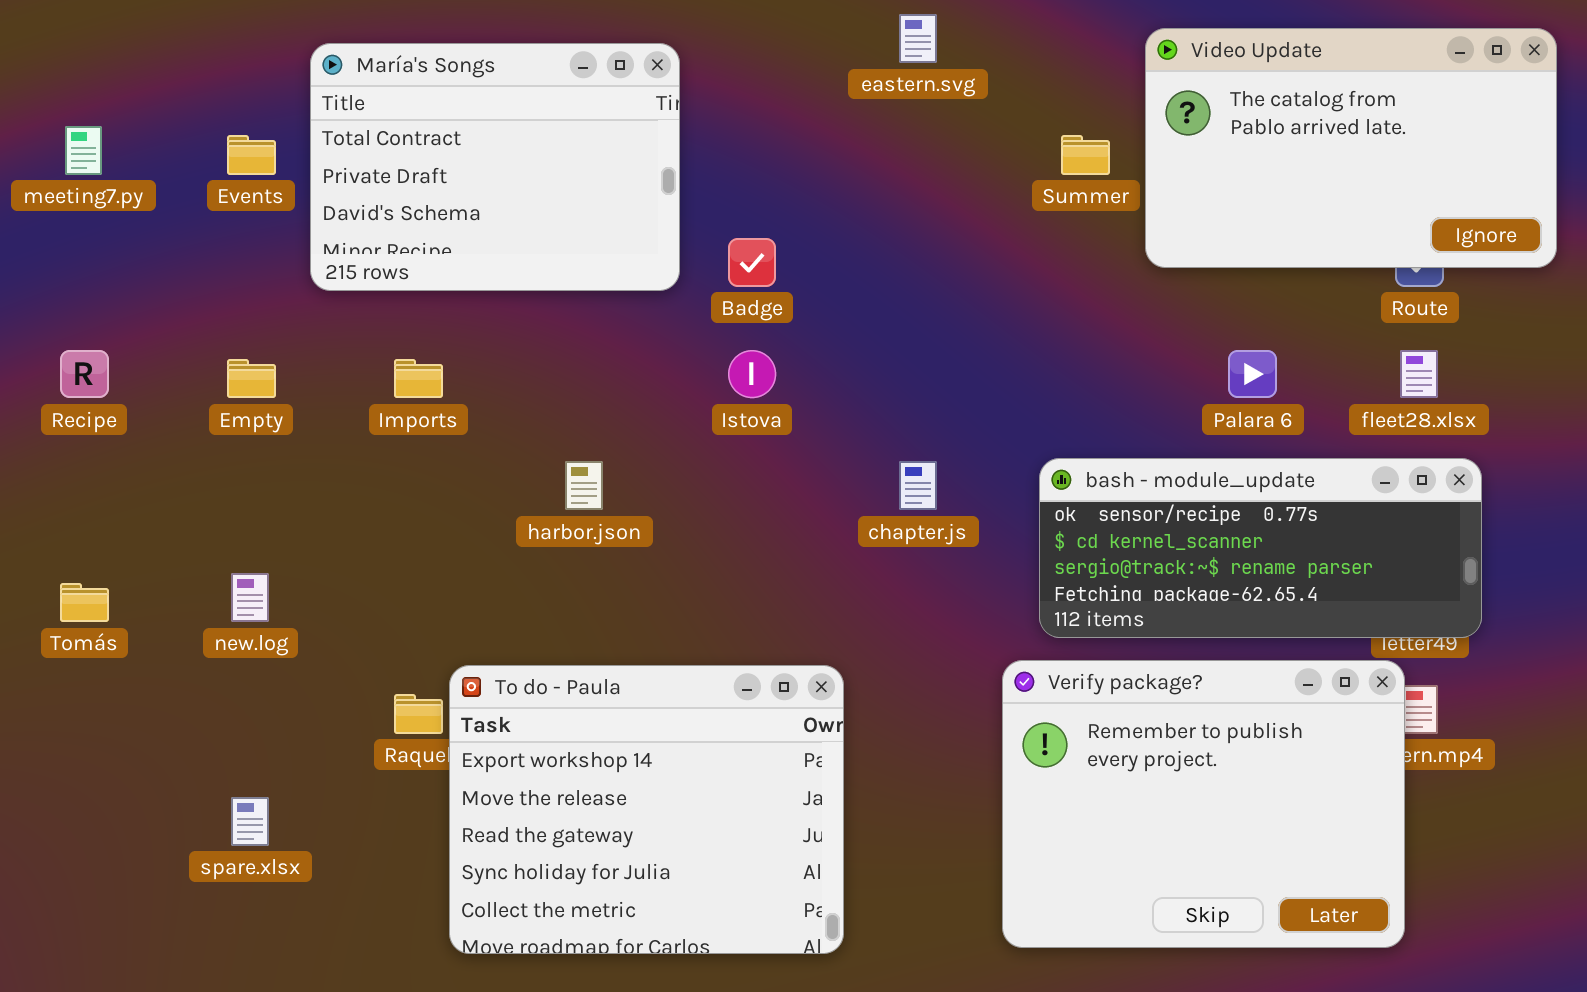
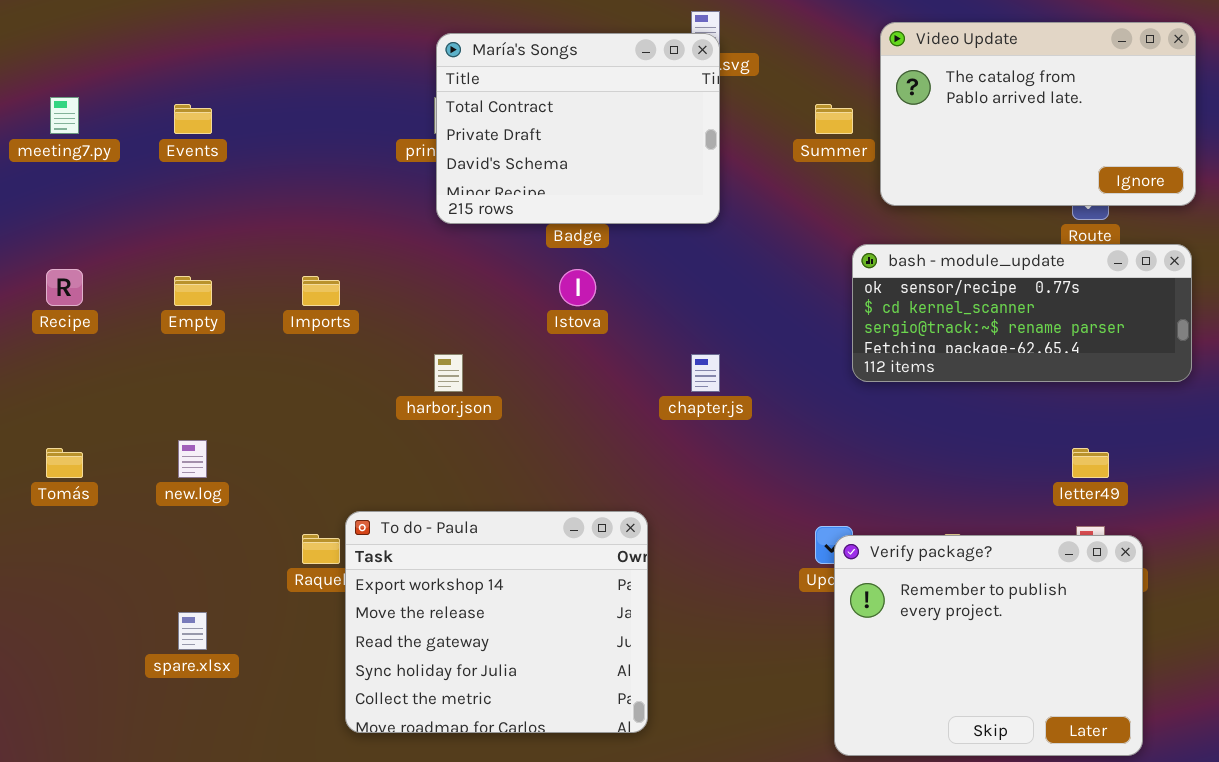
María's Songs: [310,43,680,291] -> [436,33,720,224], moved
bash - module_update: [1039,458,1482,638] -> [852,244,1192,382], moved
Verify package?: [1002,660,1405,948] -> [834,535,1143,756], moved

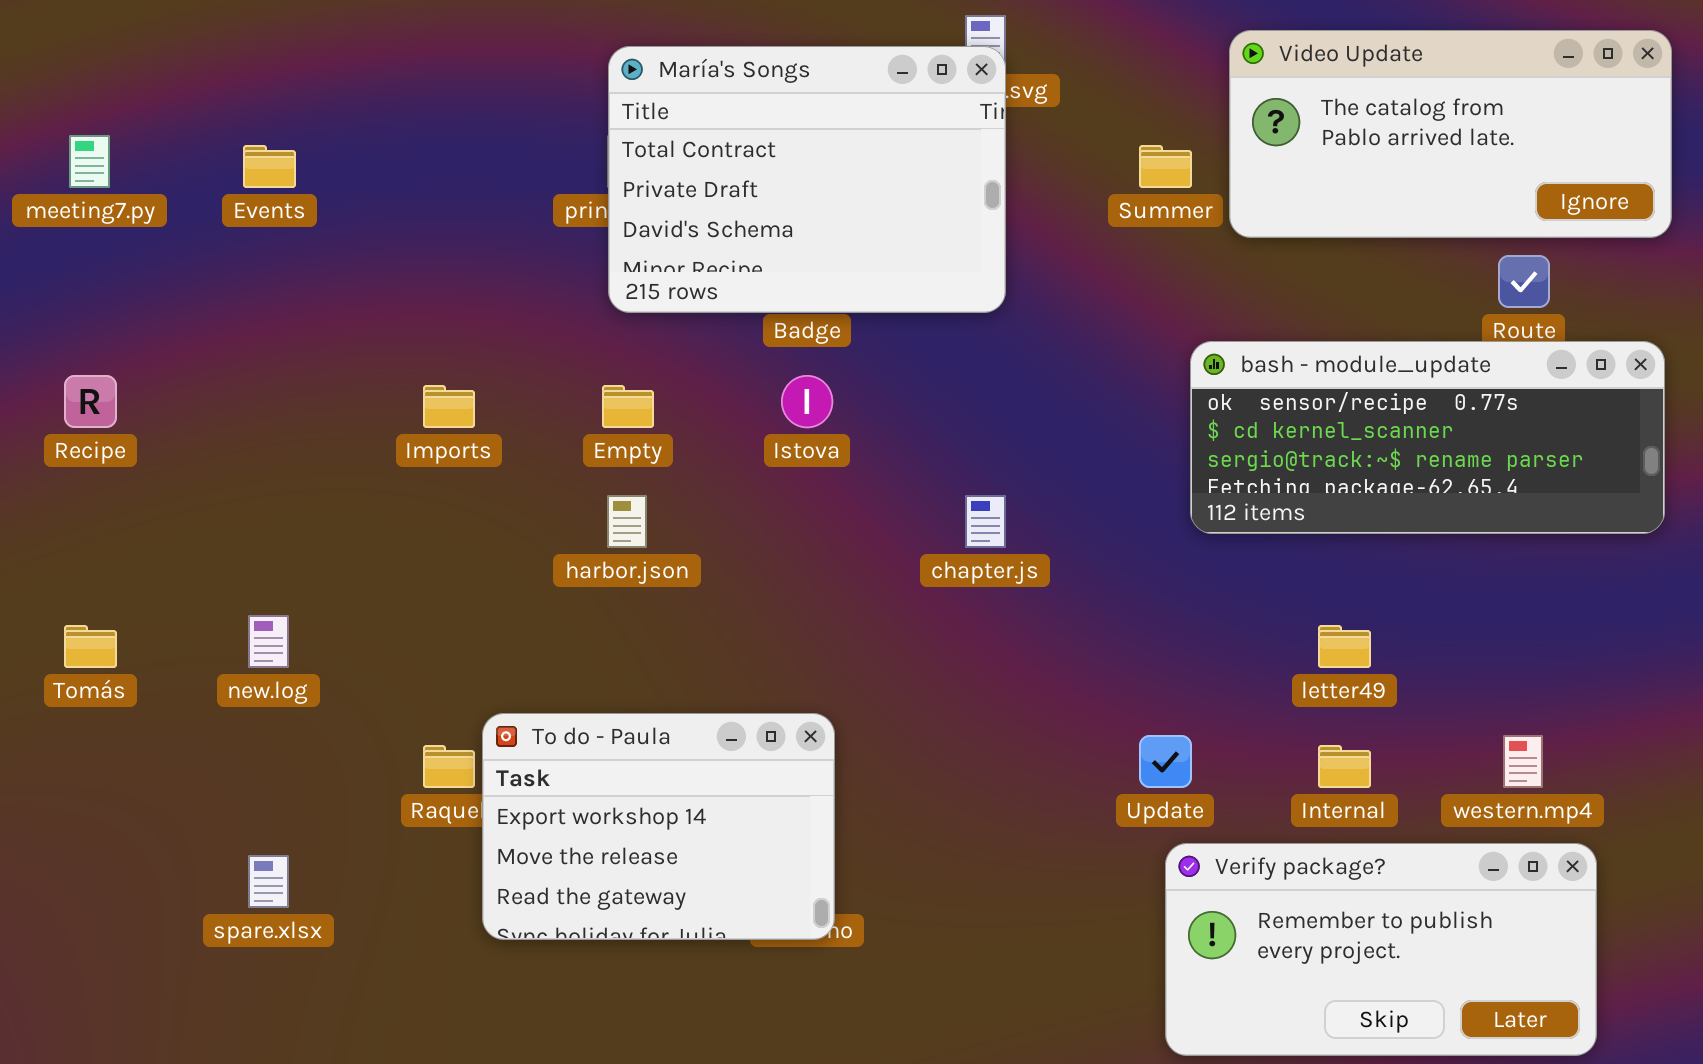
Video Update: [880,22,1196,206] -> [1229,30,1672,238], resized
Empty: [174,276,212,306] -> [602,385,654,428], moved
letter49: [1072,448,1109,478] -> [1318,625,1371,668], moved
To do - Paula: [345,511,648,733] -> [482,713,835,940], resized
Verify package?: [834,535,1143,756] -> [1165,843,1597,1056], resized

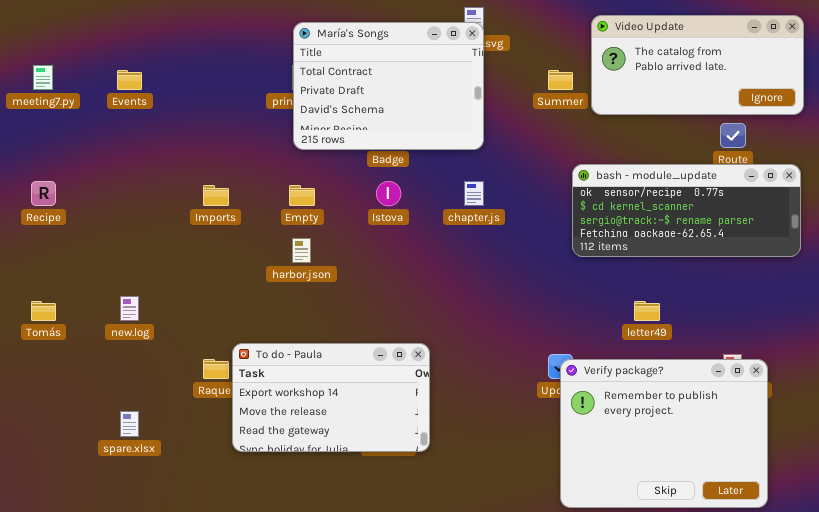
chapter.js: [965,495,1006,548] -> [464,181,484,206], moved
To do - Paula: [482,713,835,940] -> [232,343,430,452], resized
Verify package?: [1165,843,1597,1056] -> [560,359,768,508], resized

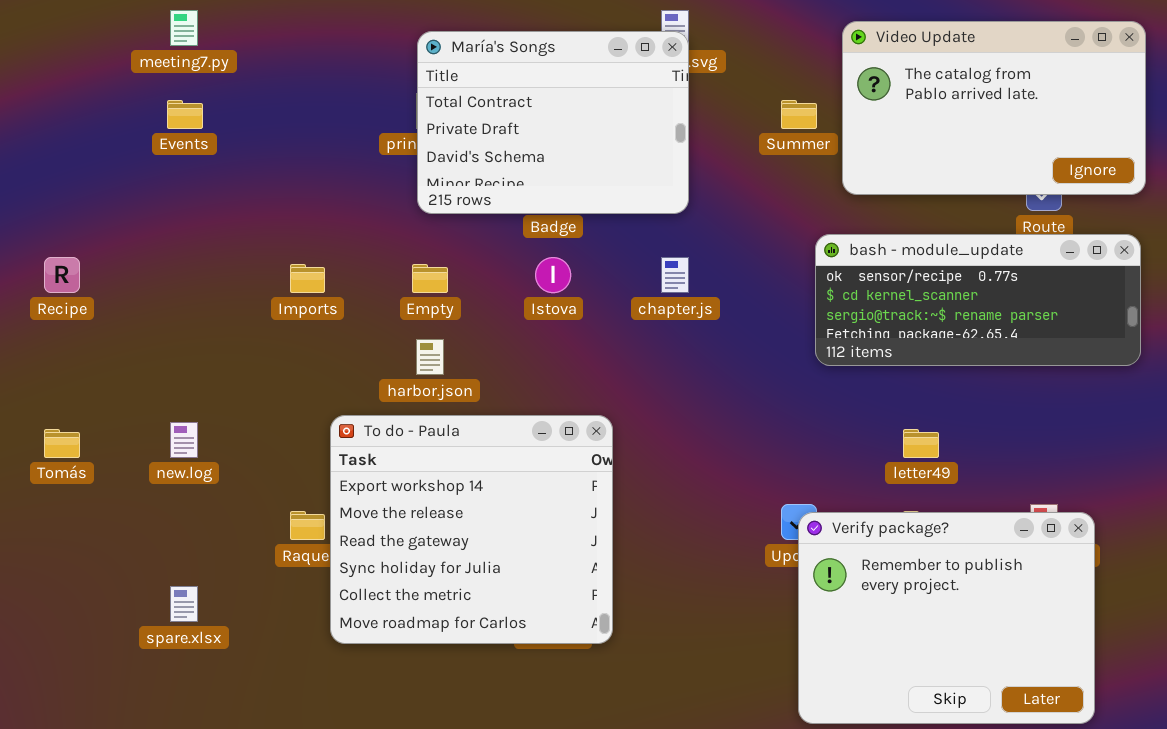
Video Update: [591,15,804,115] -> [842,21,1146,195], resized
meeting7.py: [33,65,53,90] -> [170,10,198,46], moved
To do - Paula: [232,343,430,452] -> [330,415,613,644], resized

